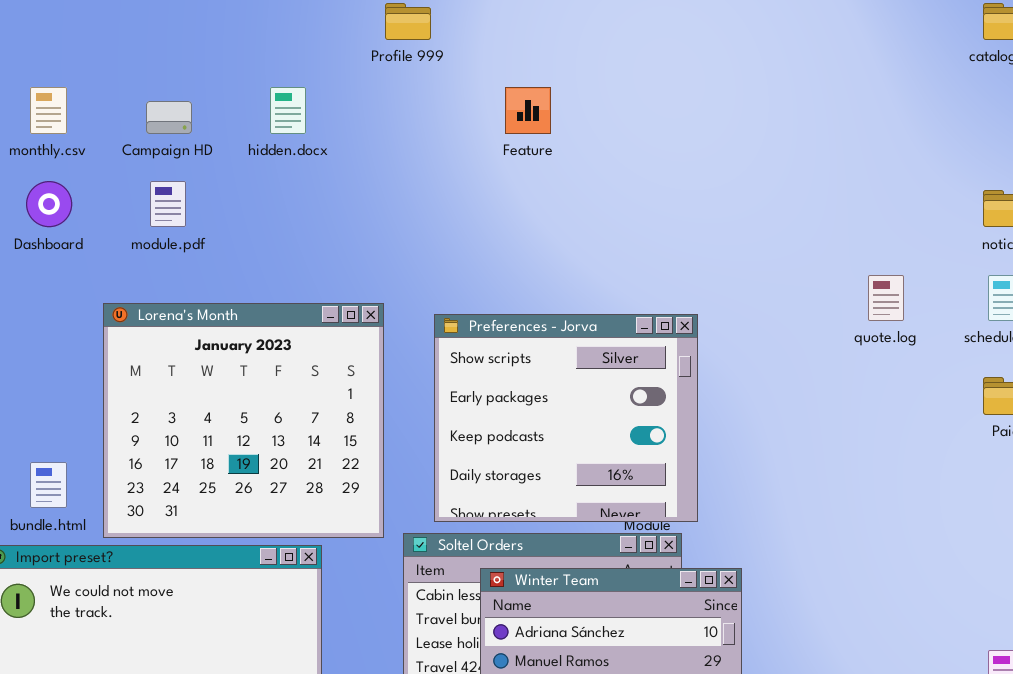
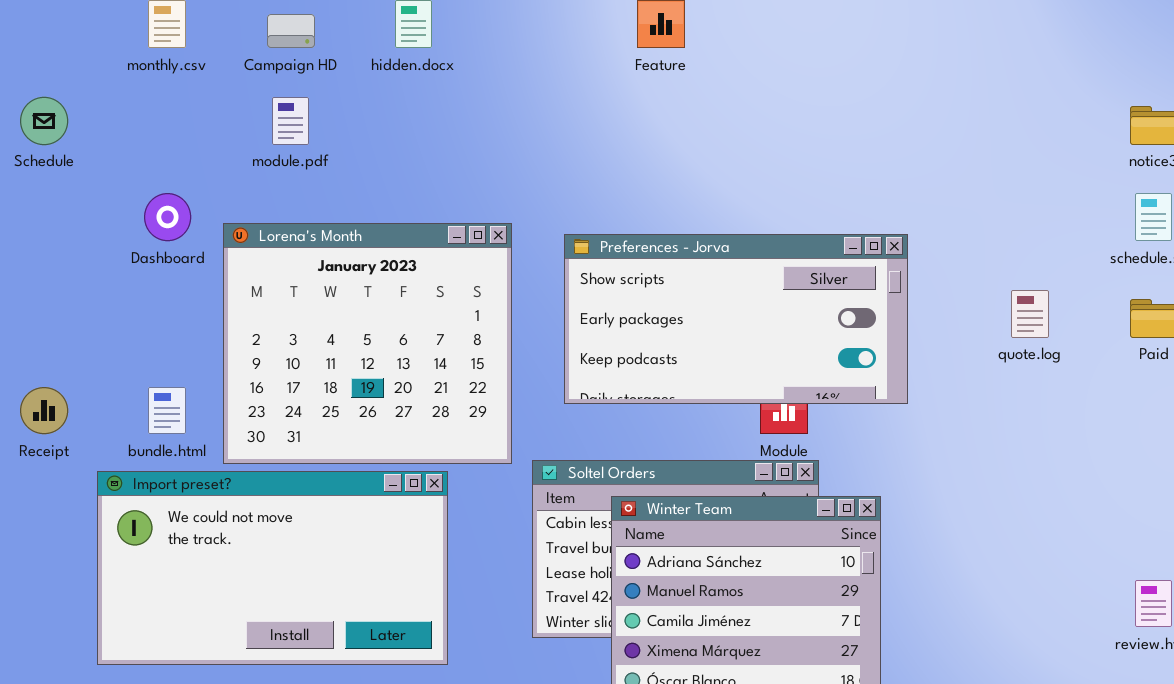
Dashboard: [26,181,72,227] -> [144,193,191,241], moved
quote.log: [868,275,904,321] -> [1011,290,1049,338], moved
Preferences - Jorva: [434,314,698,522] -> [564,234,908,404], resized

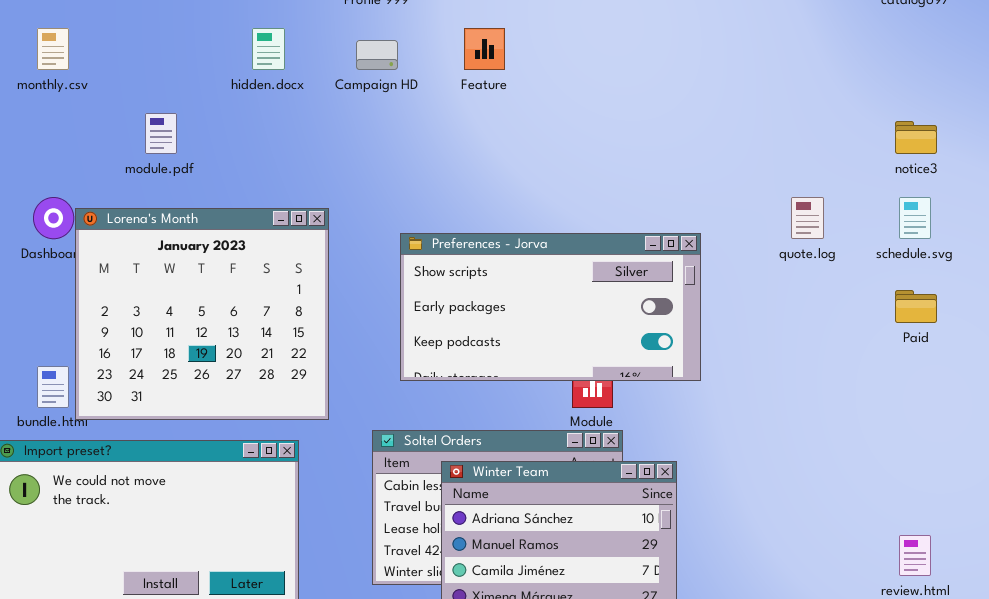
Campaign HD: [267,14,315,48] -> [356,40,398,70], moved
Lorena's Month: [223,223,512,464] -> [75,208,329,420], moved
quote.log: [1011,290,1049,338] -> [791,197,824,239], moved

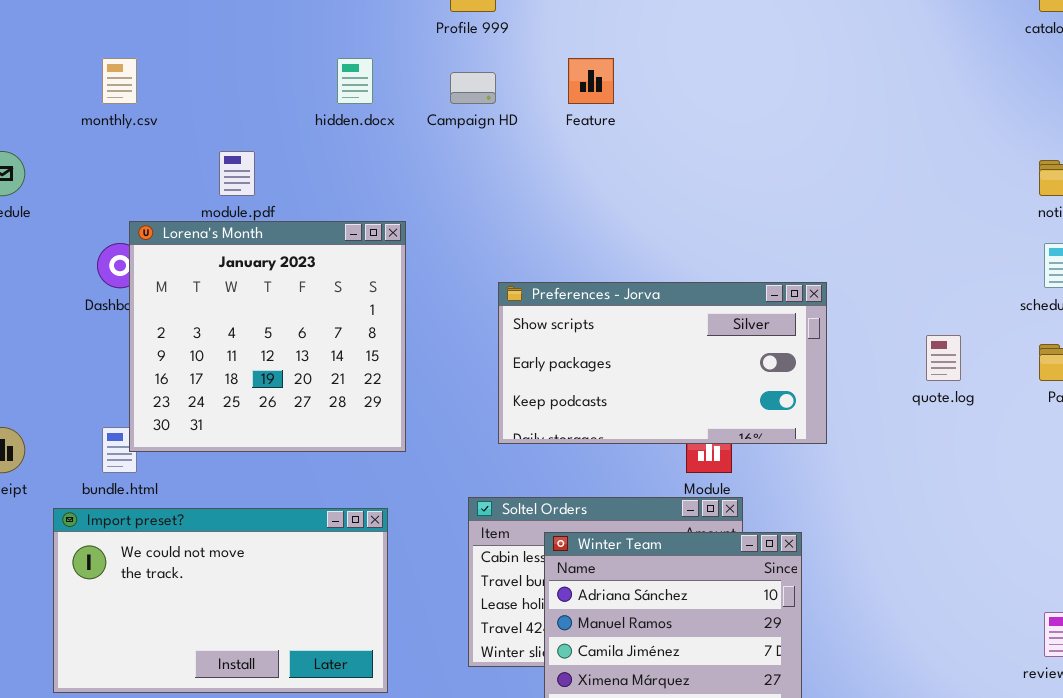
quote.log: [791,197,824,239] -> [926,335,961,381], moved
Lorena's Month: [75,208,329,420] -> [129,221,406,452], moved

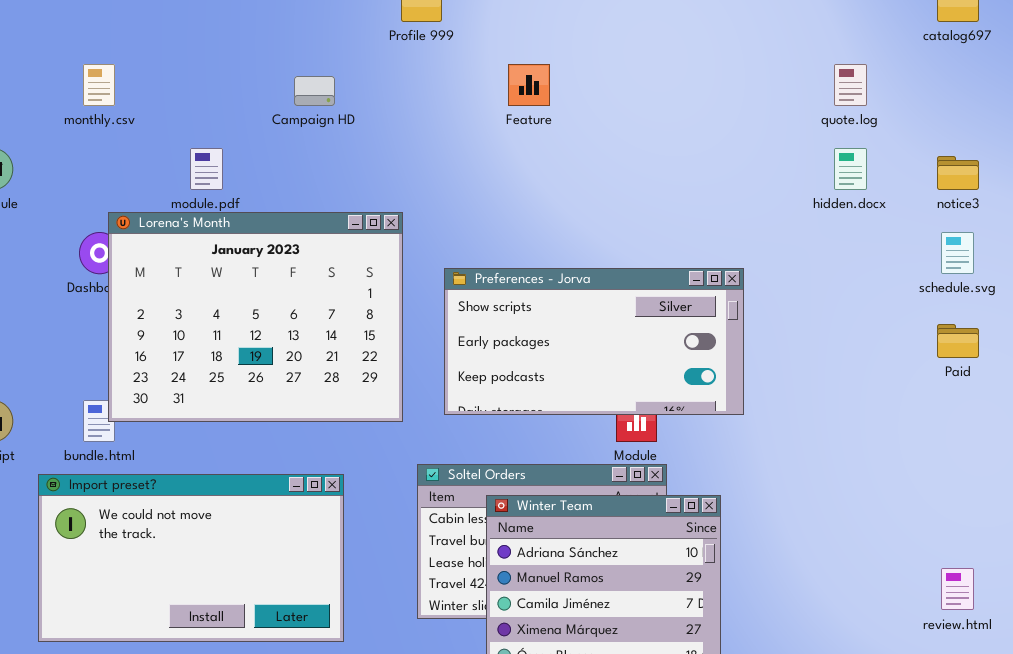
hidden.docx: [337,58,373,104] -> [834,148,867,190], moved
Campaign HD: [450,72,496,104] -> [294,76,335,106], moved
Lorena's Month: [129,221,406,452] -> [108,212,403,422], resized
quote.log: [926,335,961,381] -> [834,64,867,106], moved

